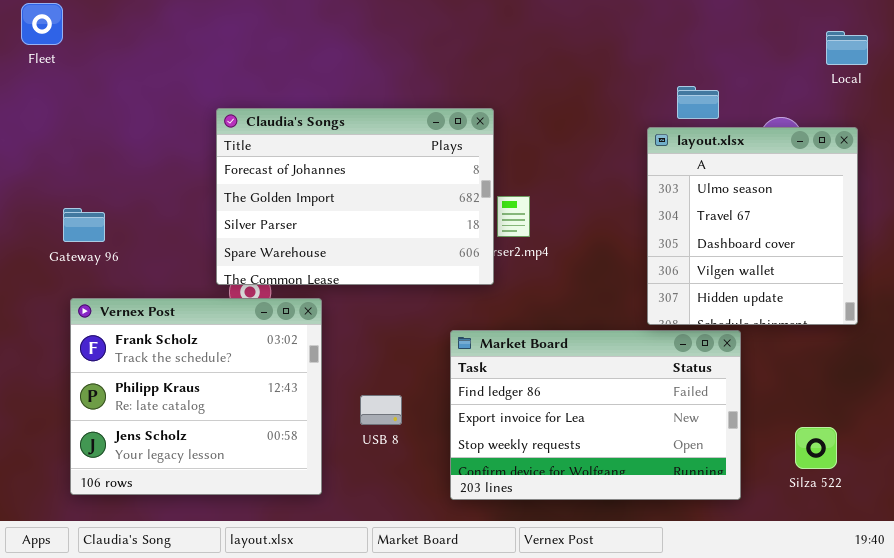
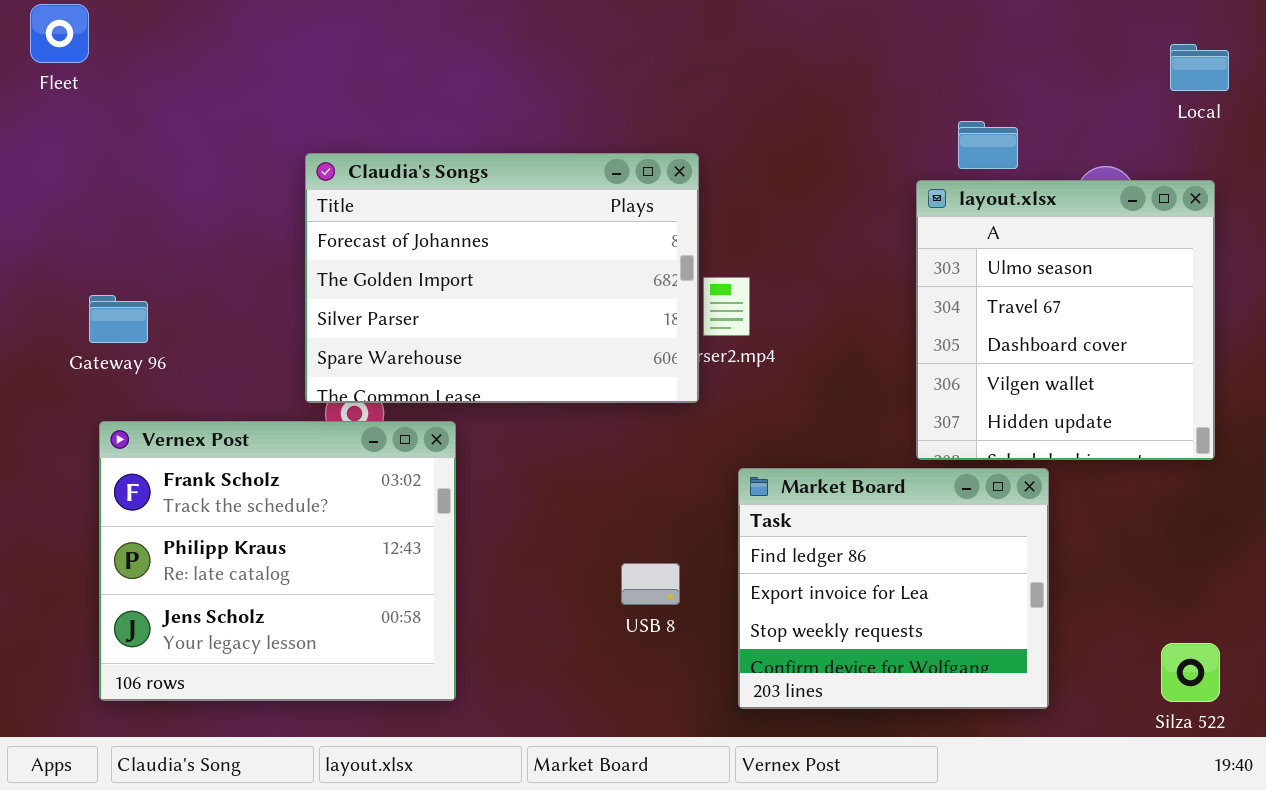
Market Board: [450,330,741,500] -> [738,468,1049,709], resized
USB 8: [360,395,402,425] -> [621,563,680,605], moved
Silza 522: [795,427,837,469] -> [1161,643,1220,702], moved

